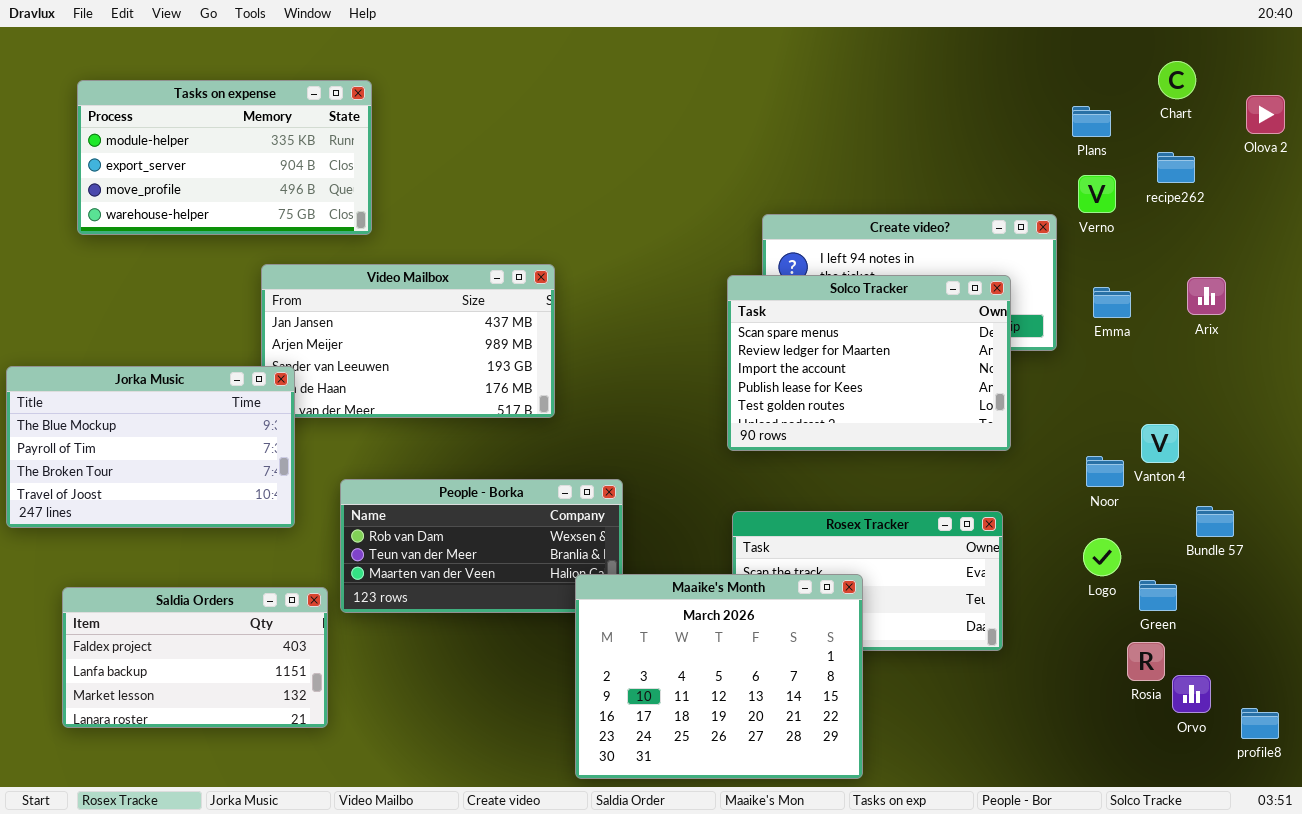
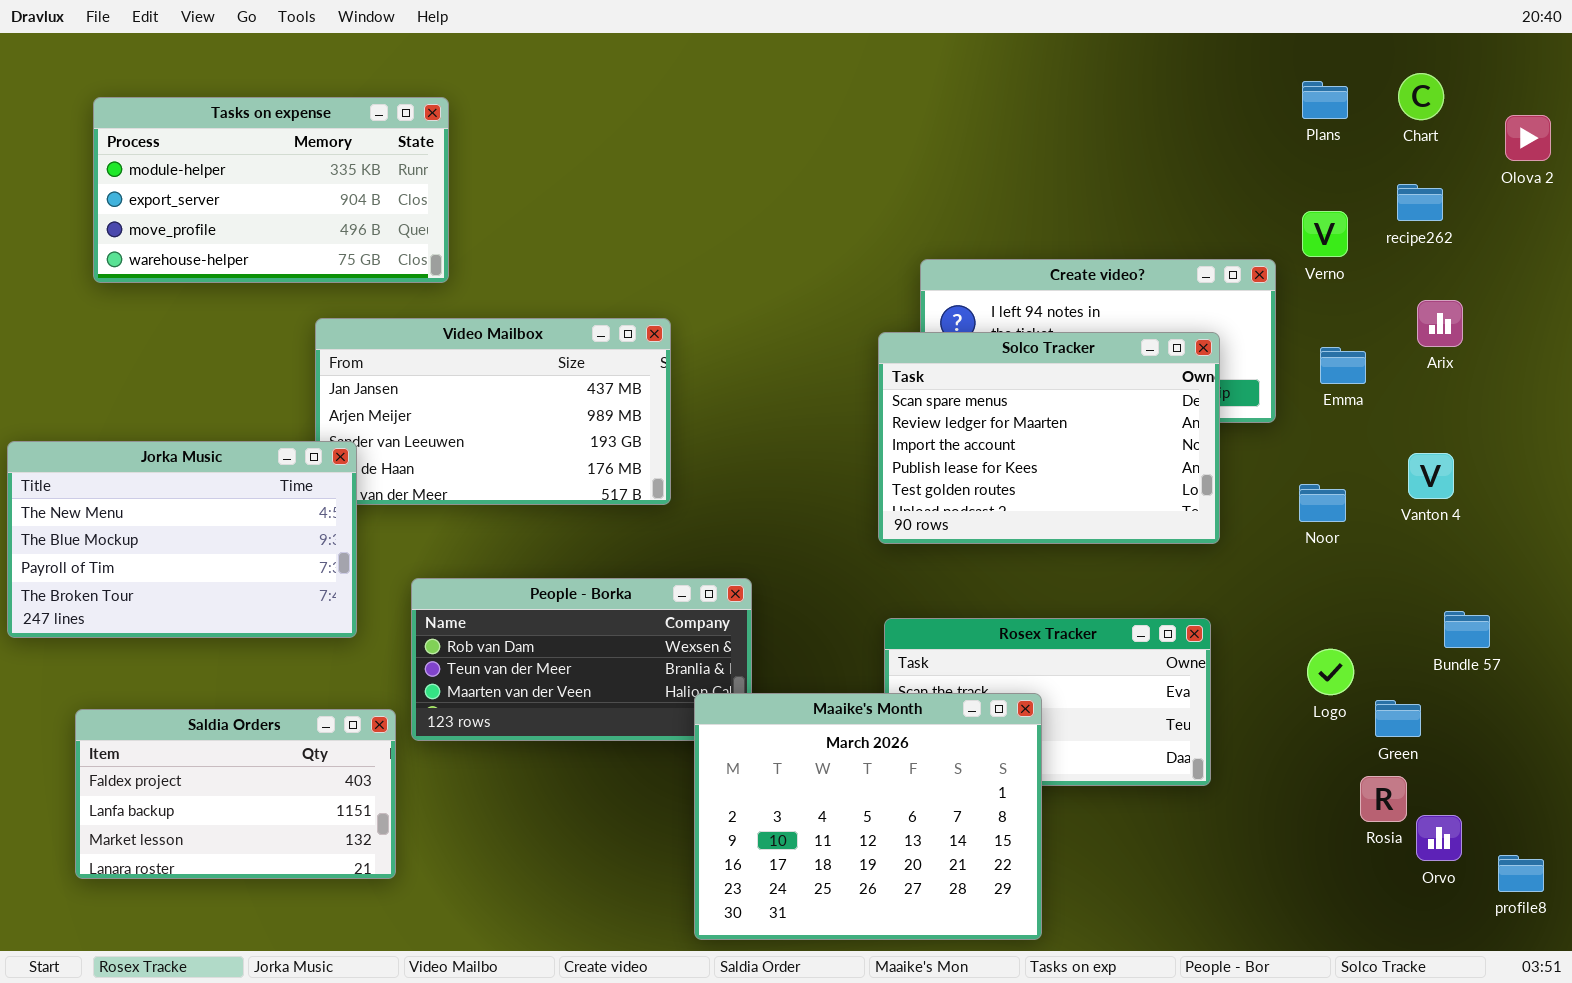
Plans: [1072,106,1111,137] -> [1302,81,1348,119], moved
Arix: [1187,277,1226,315] -> [1417,300,1463,347], moved
Jorka Music: [6,366,295,528] -> [7,441,357,638], scrolled up 1 row
Vanton 4: [1141,424,1179,463] -> [1408,453,1454,499], moved
Noor: [1086,456,1124,487] -> [1299,484,1346,522], moved

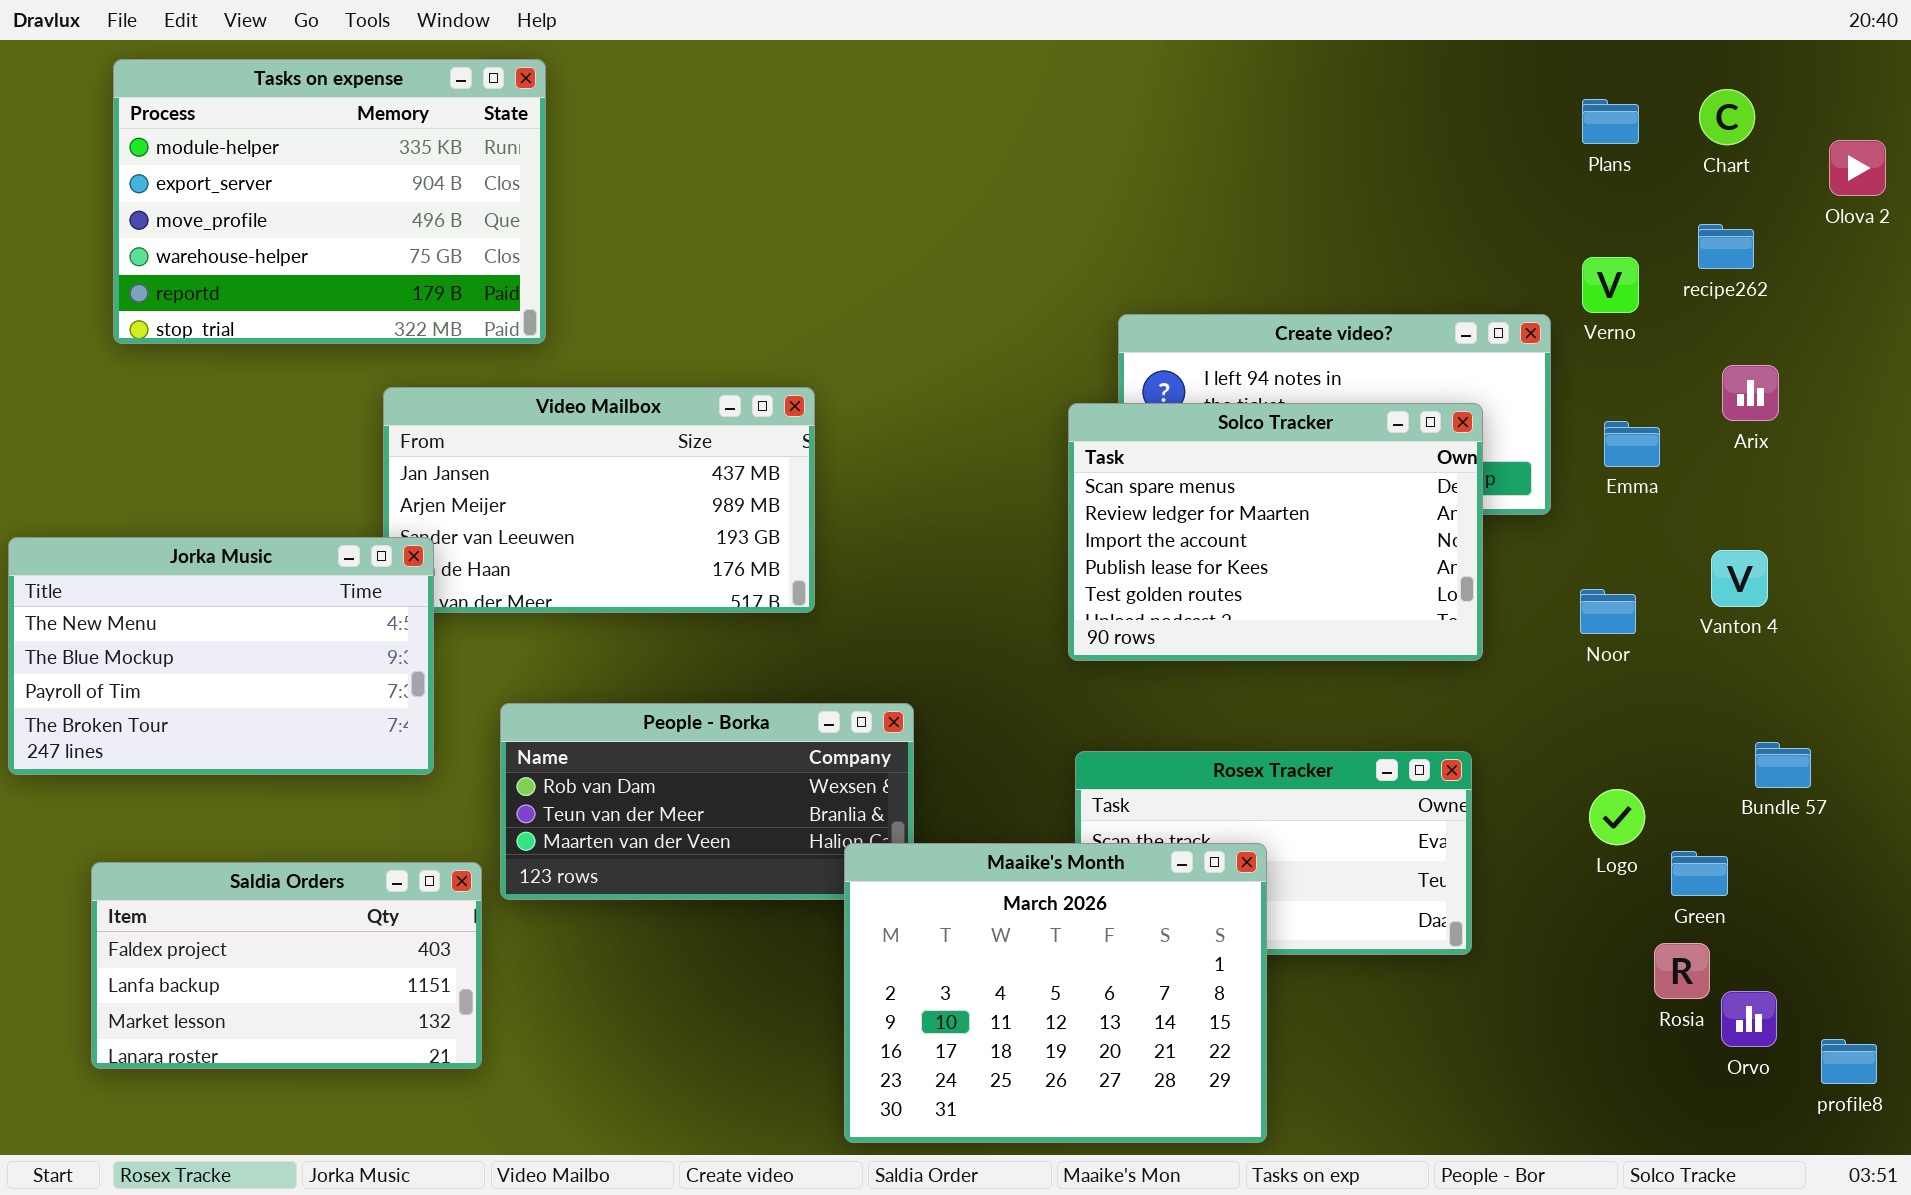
Tasks on expense: [93,97,449,283] -> [113,59,546,344], resized

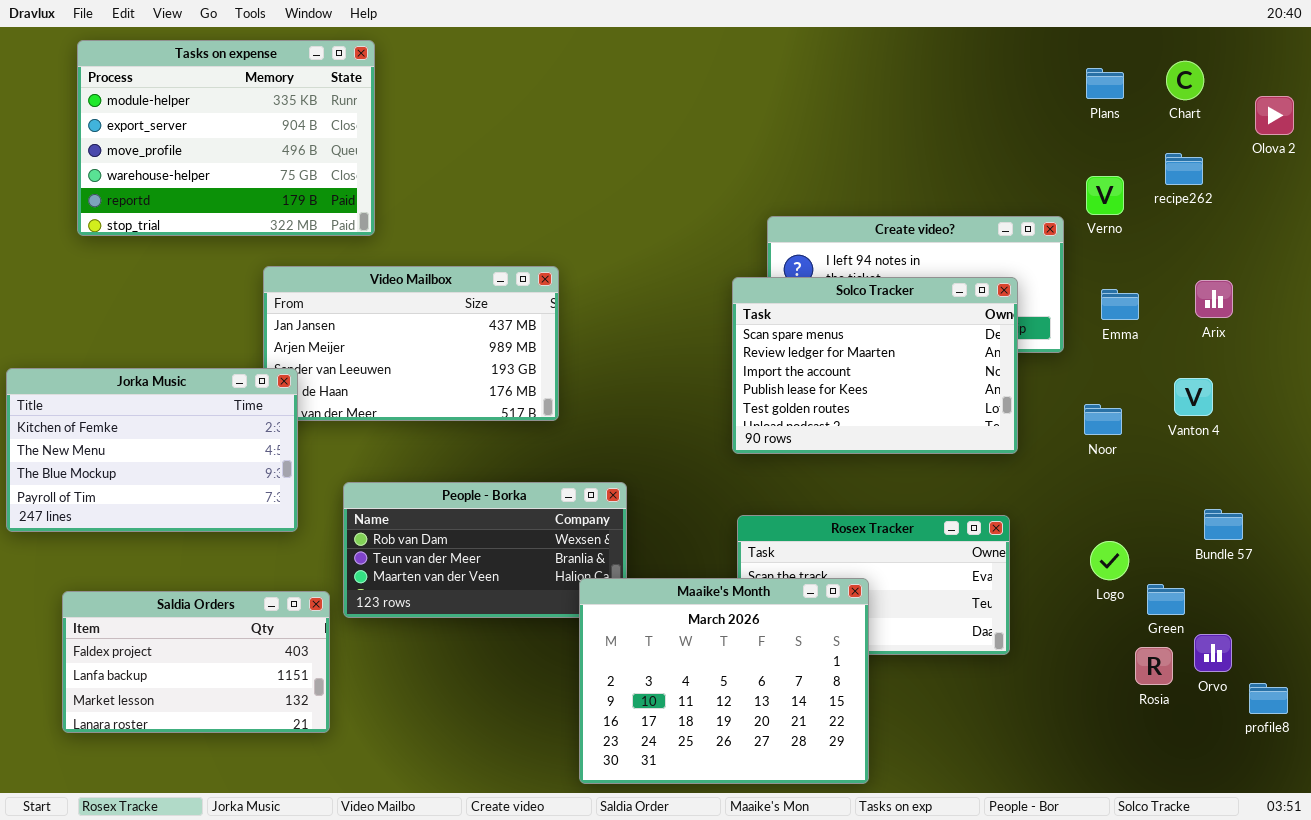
Arix: [1722,365,1779,421] -> [1195,280,1233,318], moved
Jorka Music: [8,537,434,775] -> [6,368,298,532], scrolled up 1 row
Orvo: [1721,991,1777,1047] -> [1194,634,1232,672], moved
profile8: [1821,1039,1877,1084] -> [1249,683,1288,714], moved

